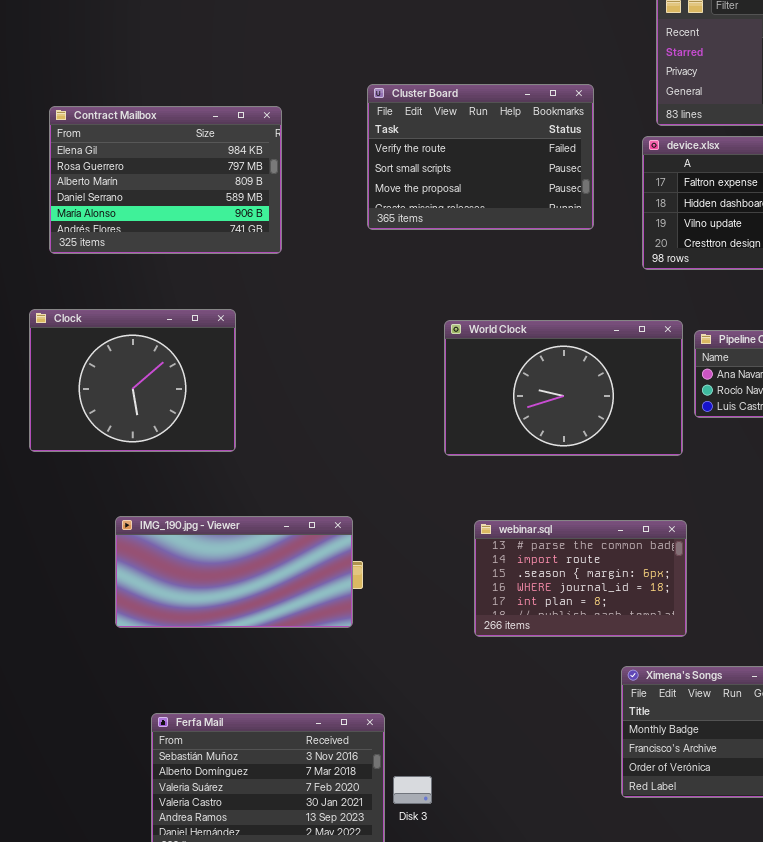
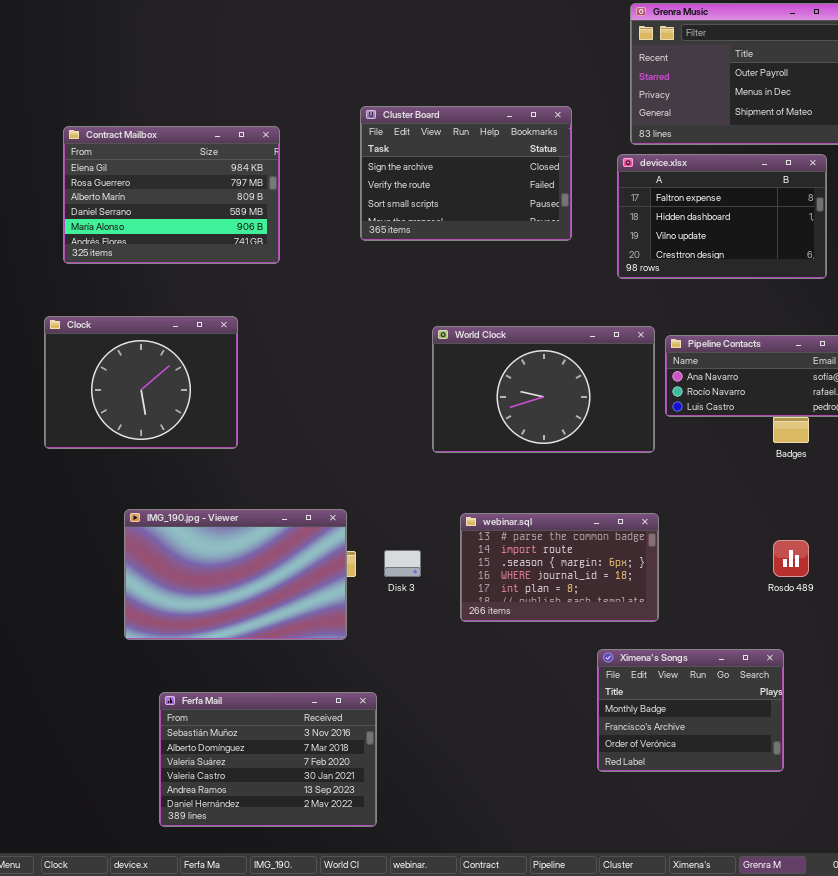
Cluster Board: [367,84,594,230] -> [360,106,572,241], scrolled up 1 row
IMG_190.jpg - Viewer: [115,516,353,628] -> [124,509,347,640], resized
Disk 3: [393,776,432,804] -> [384,550,421,577], moved

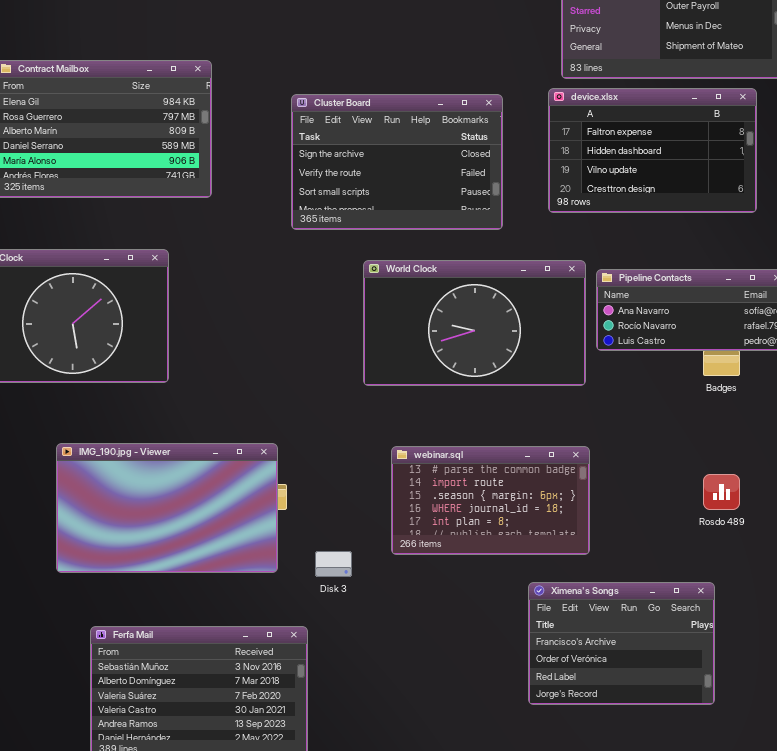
Cluster Board: [360,106,572,241] -> [291,94,503,230], moved
Disk 3: [384,550,421,577] -> [315,551,352,577], moved
Ximena's Songs: [597,649,784,772] -> [528,582,715,705], scrolled down 1 row

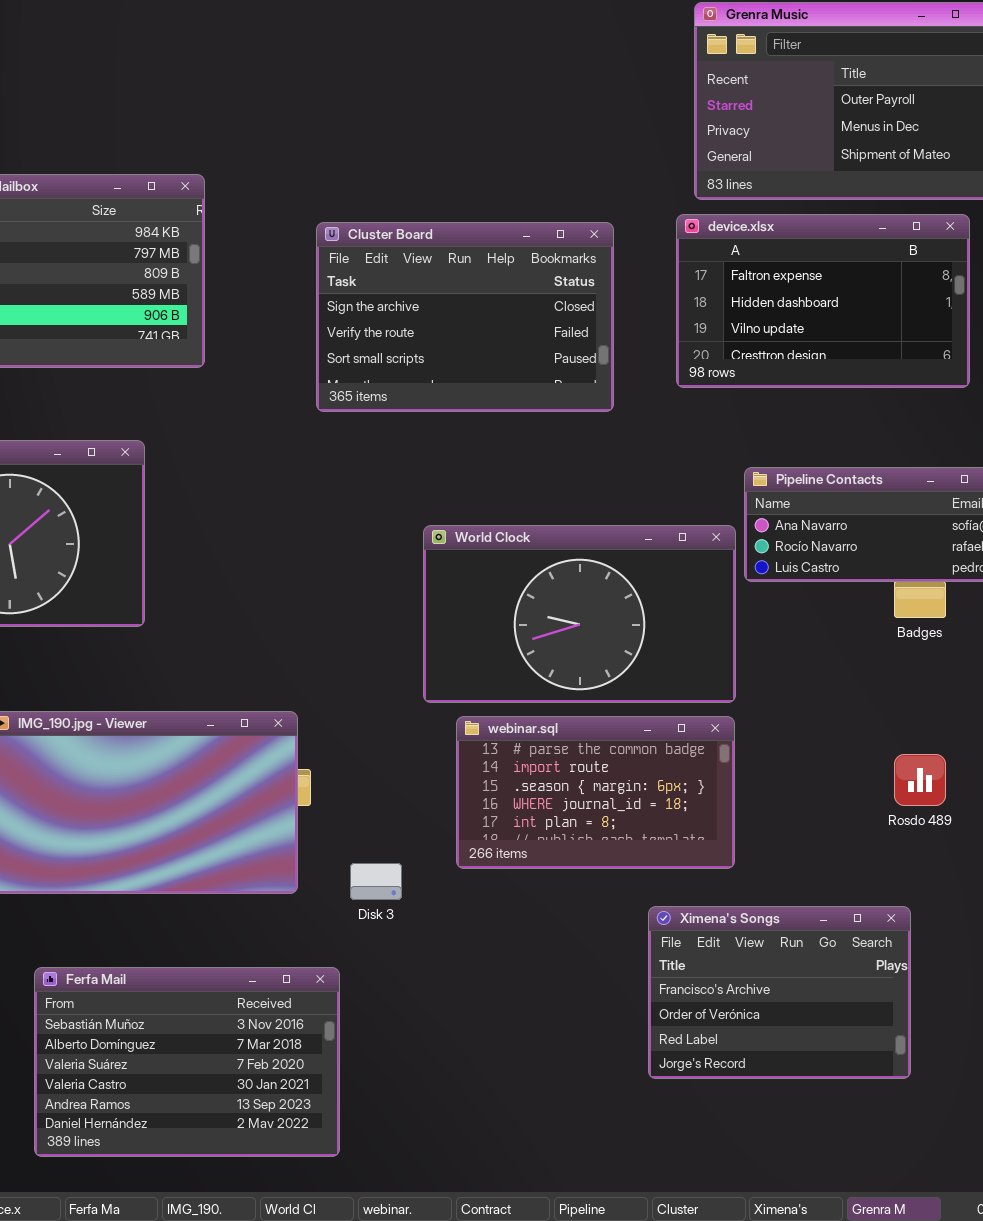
World Clock: [363,260,586,386] -> [423,525,736,703], moved

